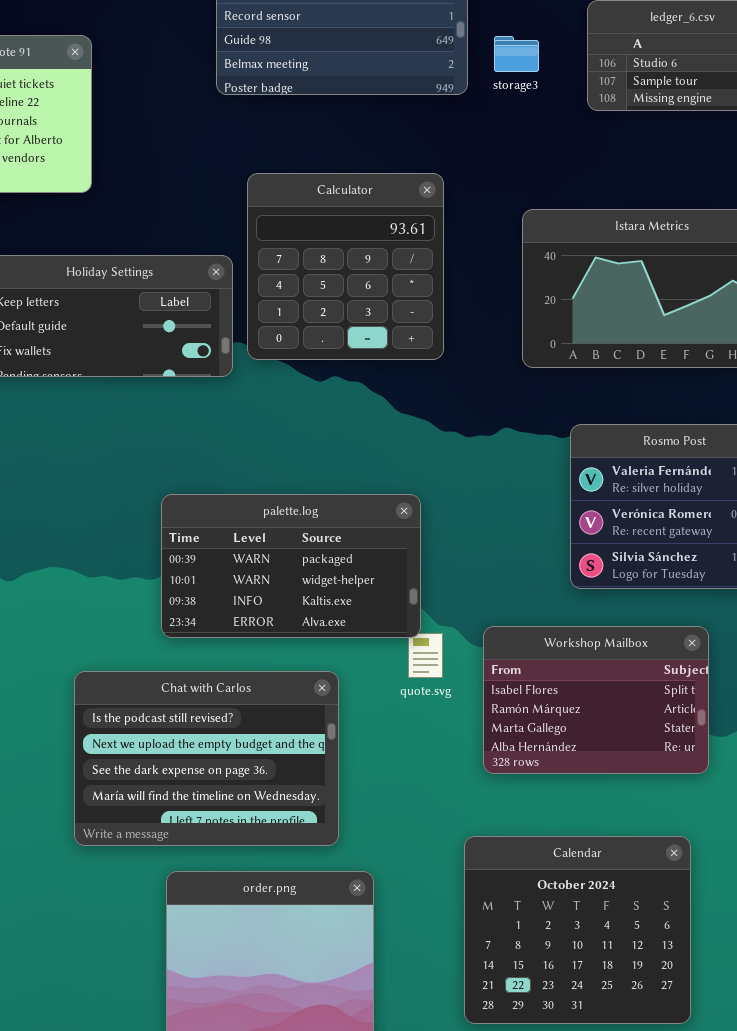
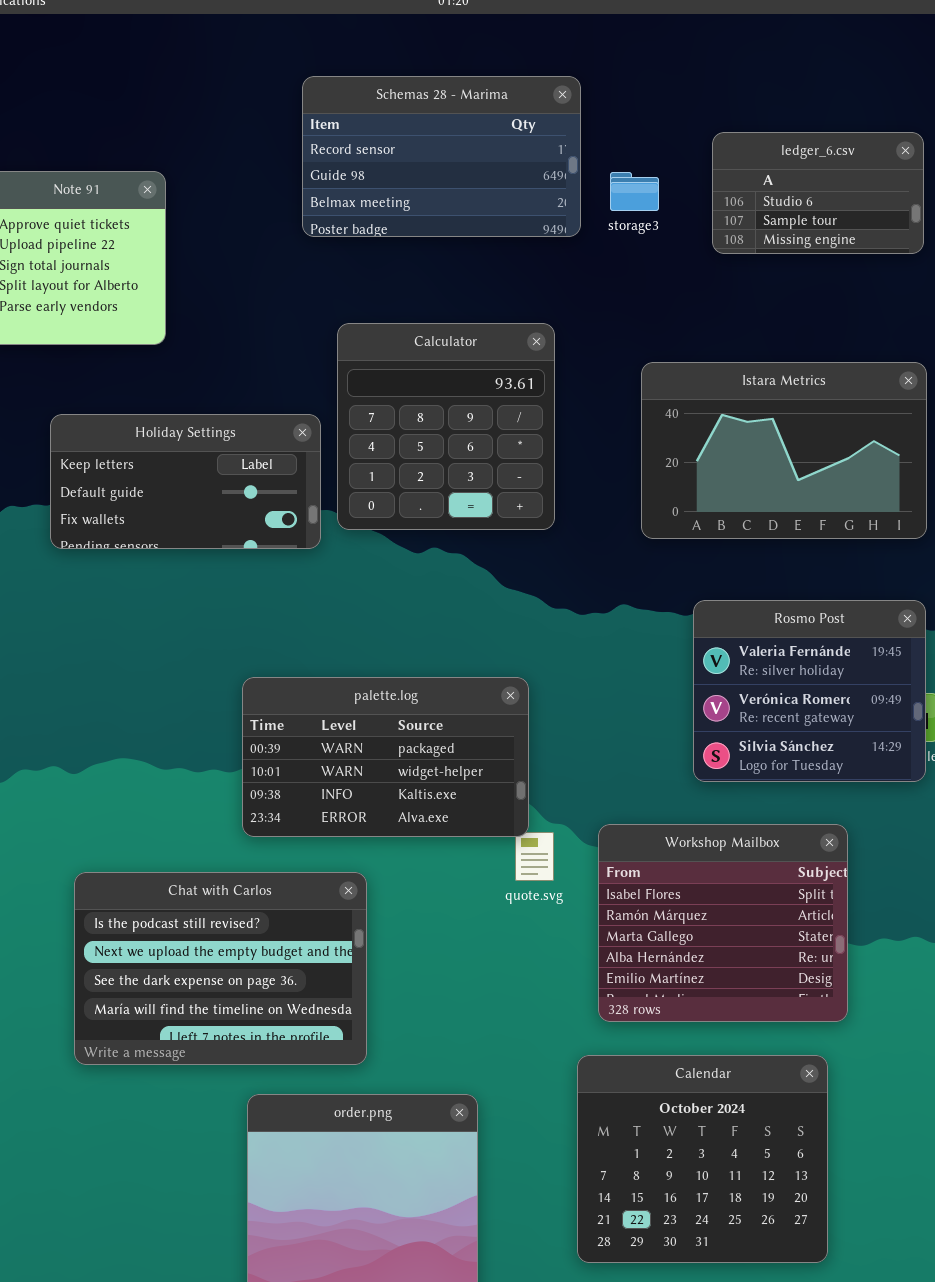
Workshop Mailbox: [483,626,709,774] -> [598,824,848,1022], resized
Chat with Carlos: [74,671,339,846] -> [74,872,367,1065], moved

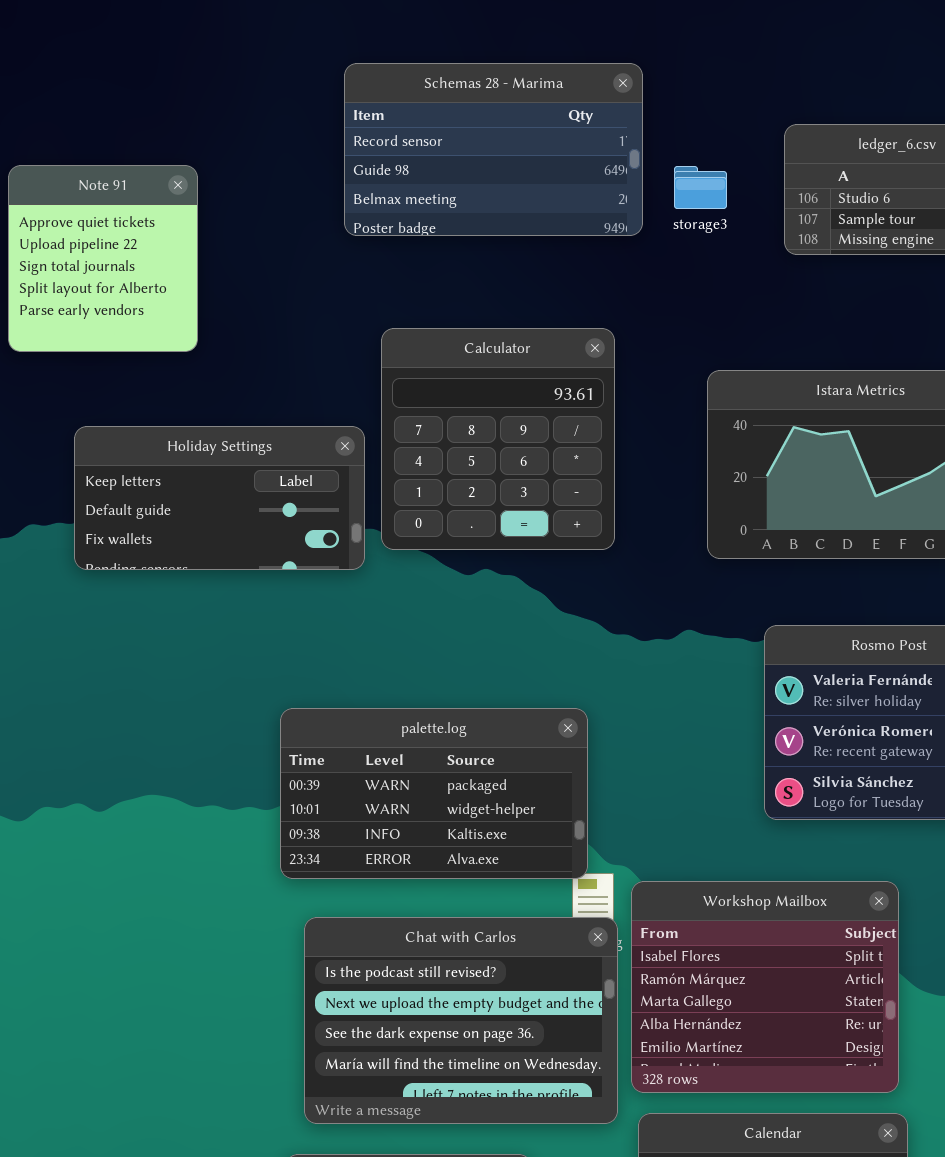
Workshop Mailbox: [598,824,848,1022] -> [631,881,899,1093], moved
Chat with Carlos: [74,872,367,1065] -> [304,917,618,1124], moved

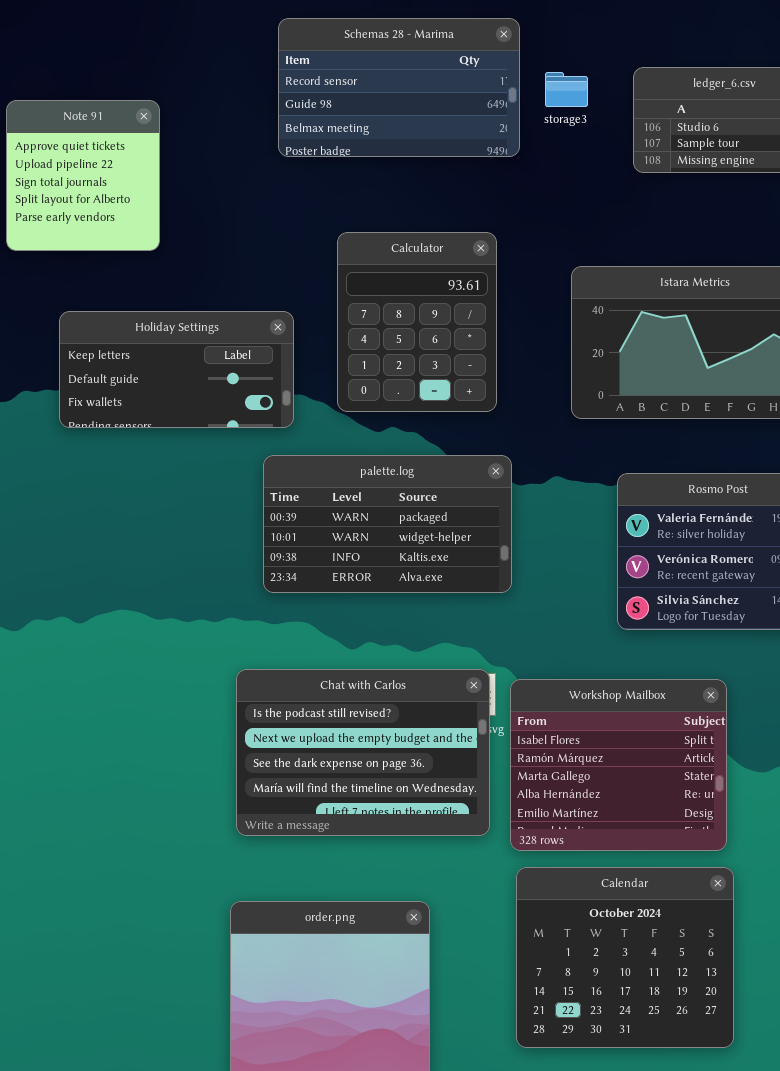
storage3: [674,166,727,209] -> [545,72,588,107], moved
Calculator: [381,328,615,550] -> [337,232,497,412], resized
palette.log: [280,708,588,879] -> [263,455,512,593], moved
Chat with Carlos: [304,917,618,1124] -> [236,669,490,836], moved

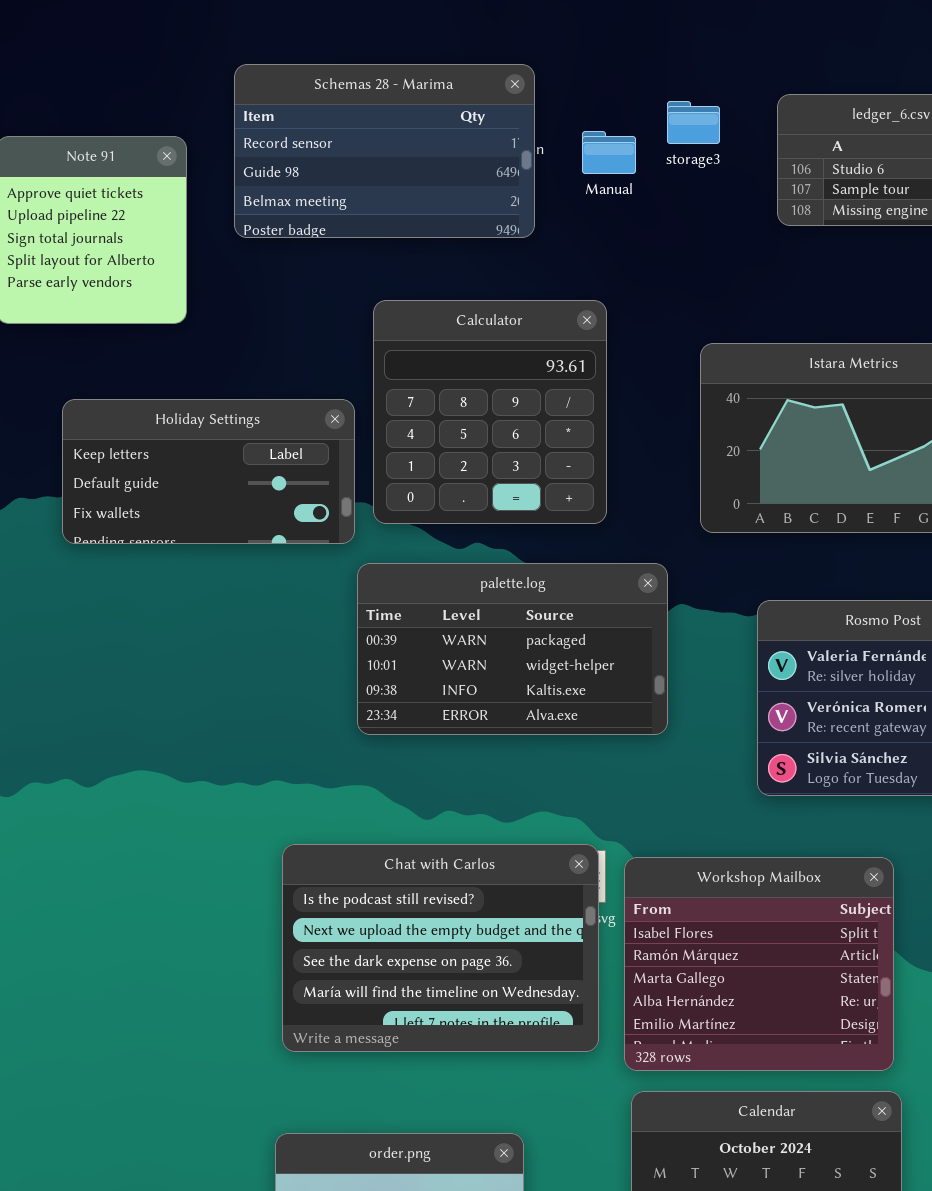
Schemas 28 - Marima: [278,18,520,157] -> [234,64,535,238], moved
Calculator: [337,232,497,412] -> [373,300,607,524], resized
palette.log: [263,455,512,593] -> [357,563,668,735], moved

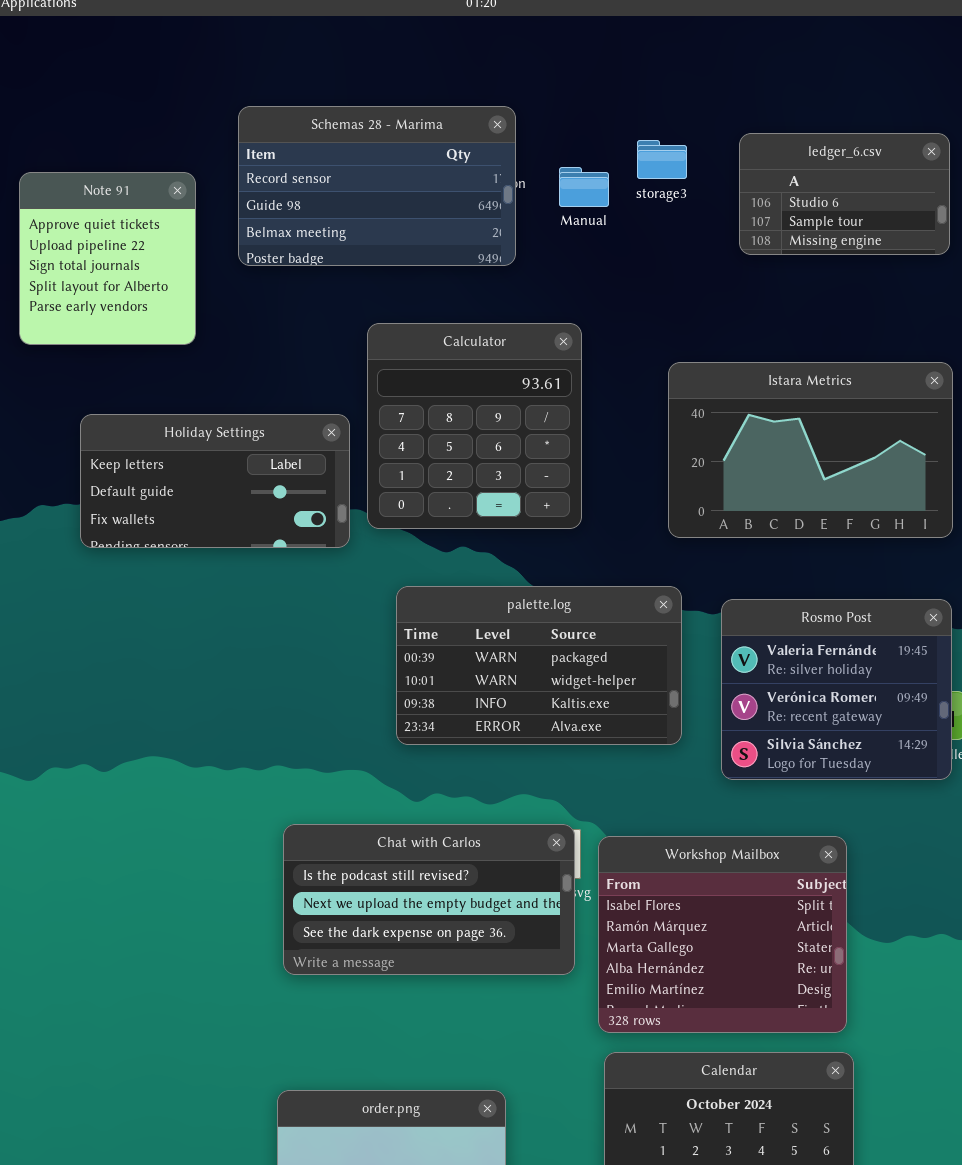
palette.log: [357,563,668,735] -> [396,586,682,745], moved
Chat with Carlos: [282,844,599,1052] -> [283,824,575,975], resized

